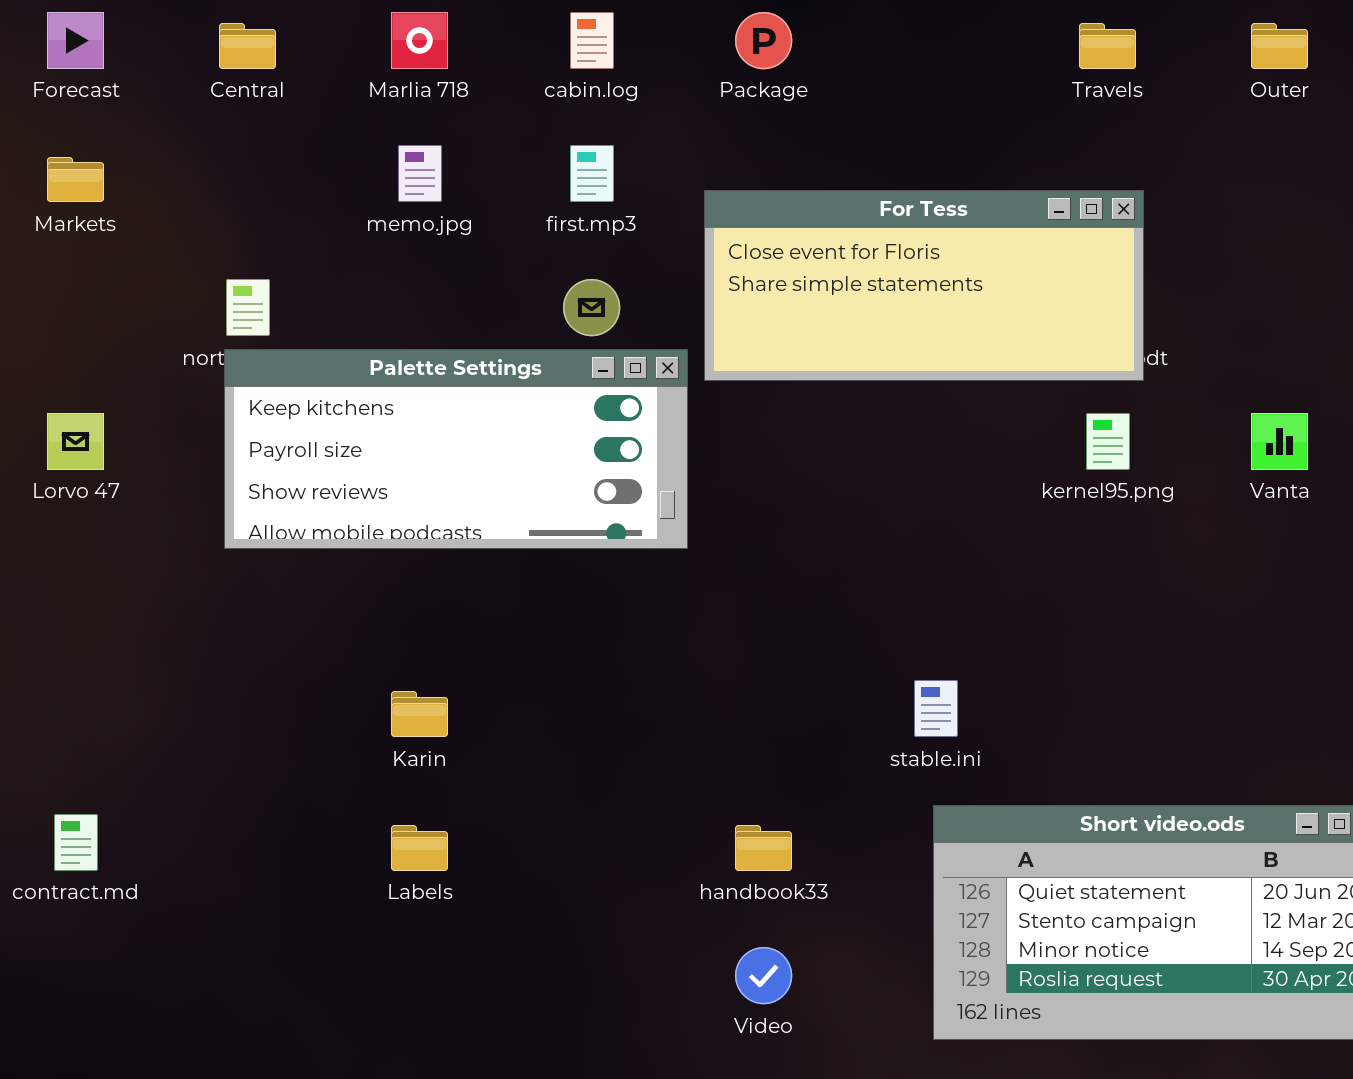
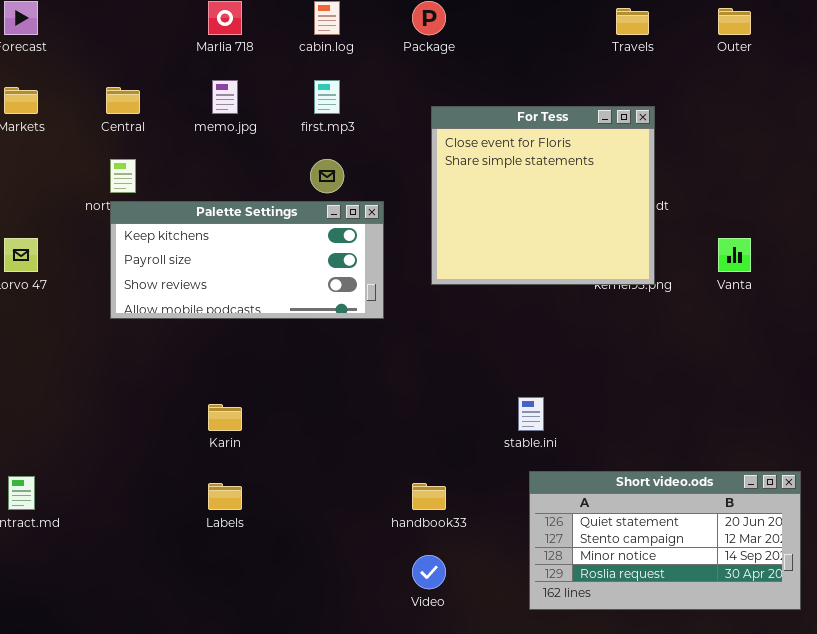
Central: [219,23,276,69] -> [106,87,140,114], moved
For Tess: [704,190,1144,381] -> [431,106,655,285], resized

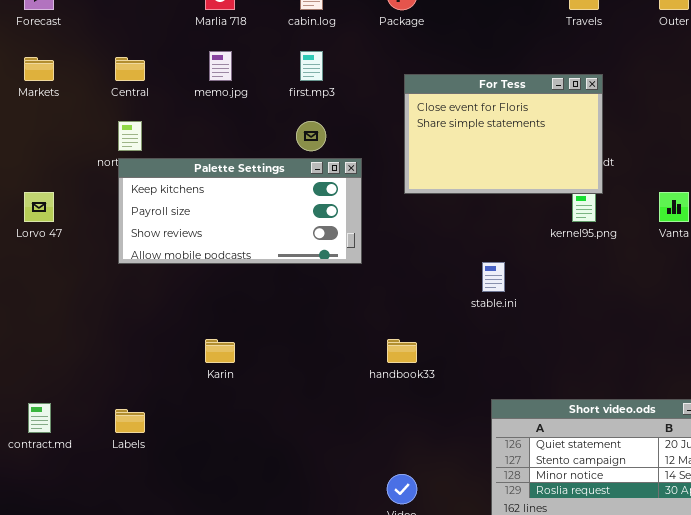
For Tess: [431,106,655,285] -> [404,74,603,194], resized
stable.ini: [518,397,544,431] -> [482,262,505,292], moved
Labels: [208,483,242,510] -> [115,409,145,433], moved
handbook33: [412,483,446,510] -> [387,339,417,363], moved

